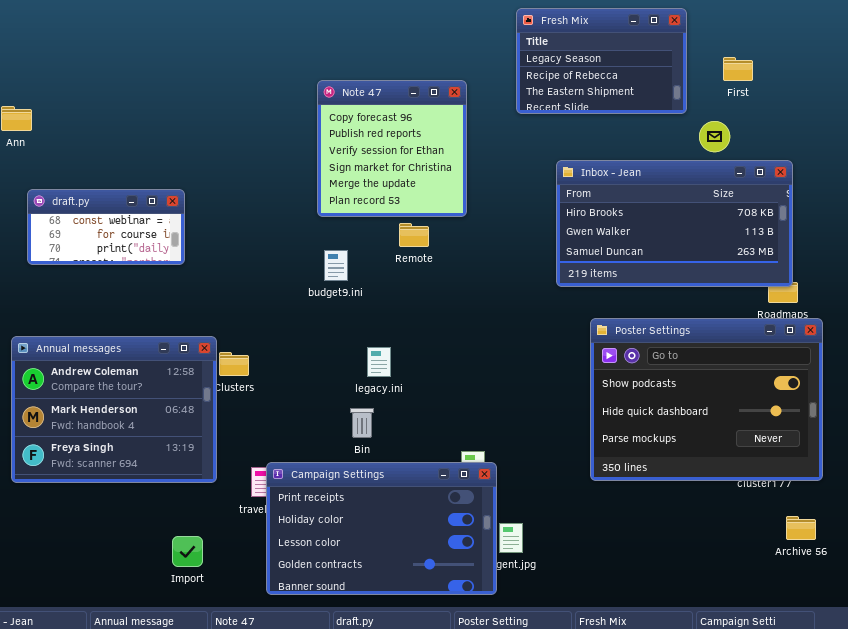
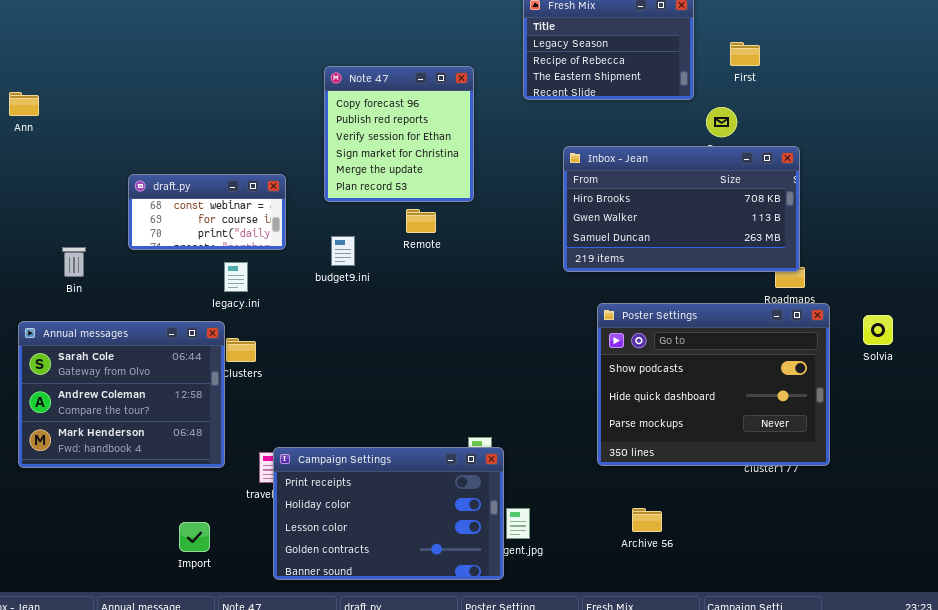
draft.py: [27,189,185,265] -> [128,174,286,250], moved
Annual messages: [11,336,217,483] -> [18,321,225,468], scrolled up 1 row
legacy.ini: [367,347,391,377] -> [224,262,248,292], moved
Bin: [350,408,374,438] -> [62,247,86,277], moved
Archive 56: [786,516,816,540] -> [632,508,662,532], moved

